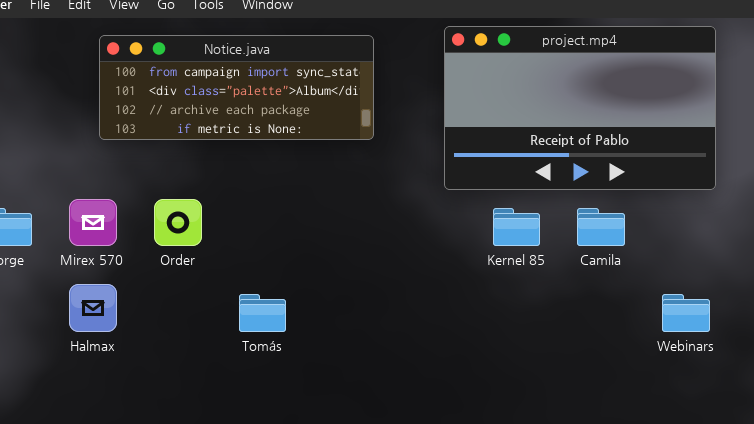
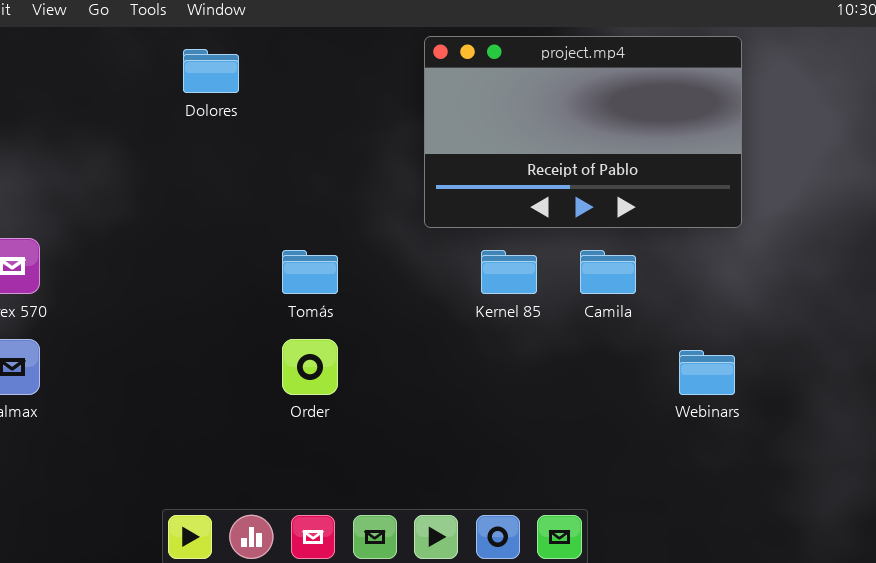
Notice.java: [99,35,374,140] -> none, closed
Order: [154,199,202,246] -> [282,339,338,395], moved
Tomás: [239,294,286,332] -> [282,250,338,294], moved

